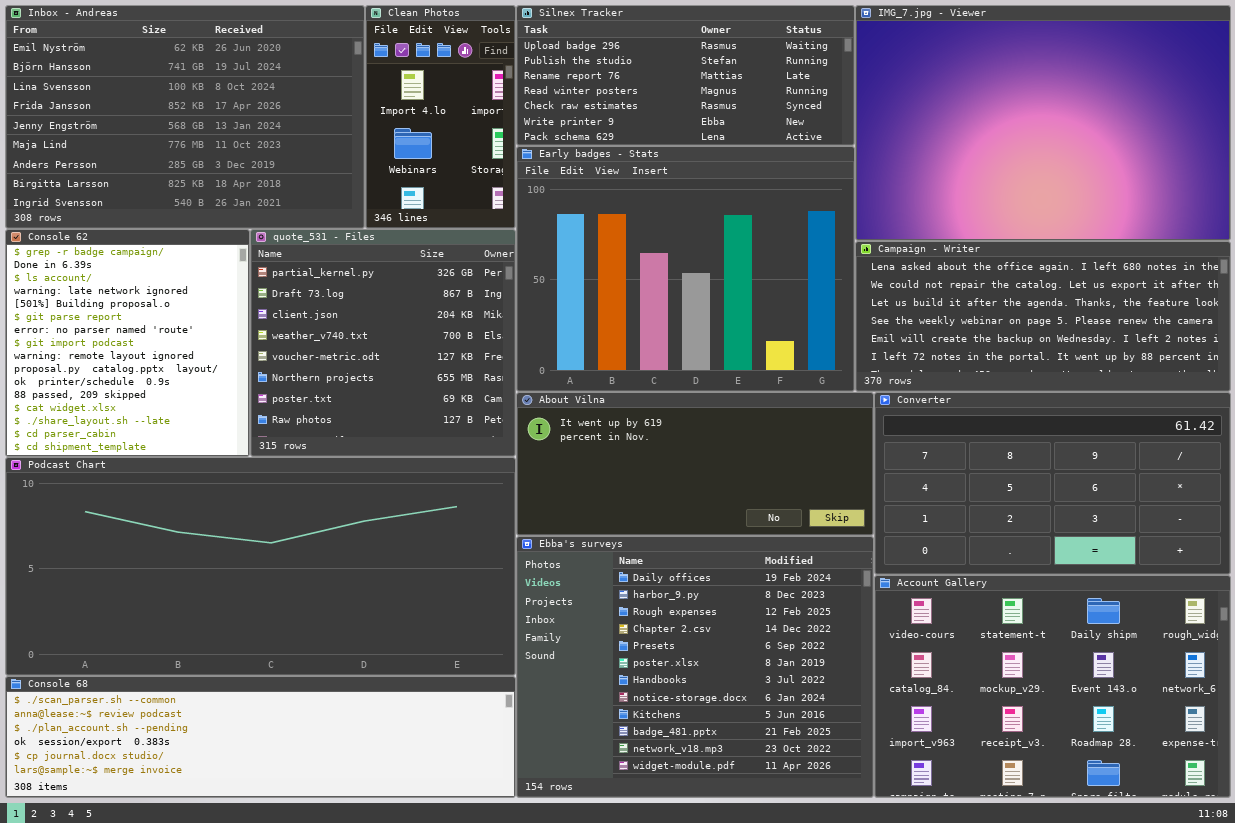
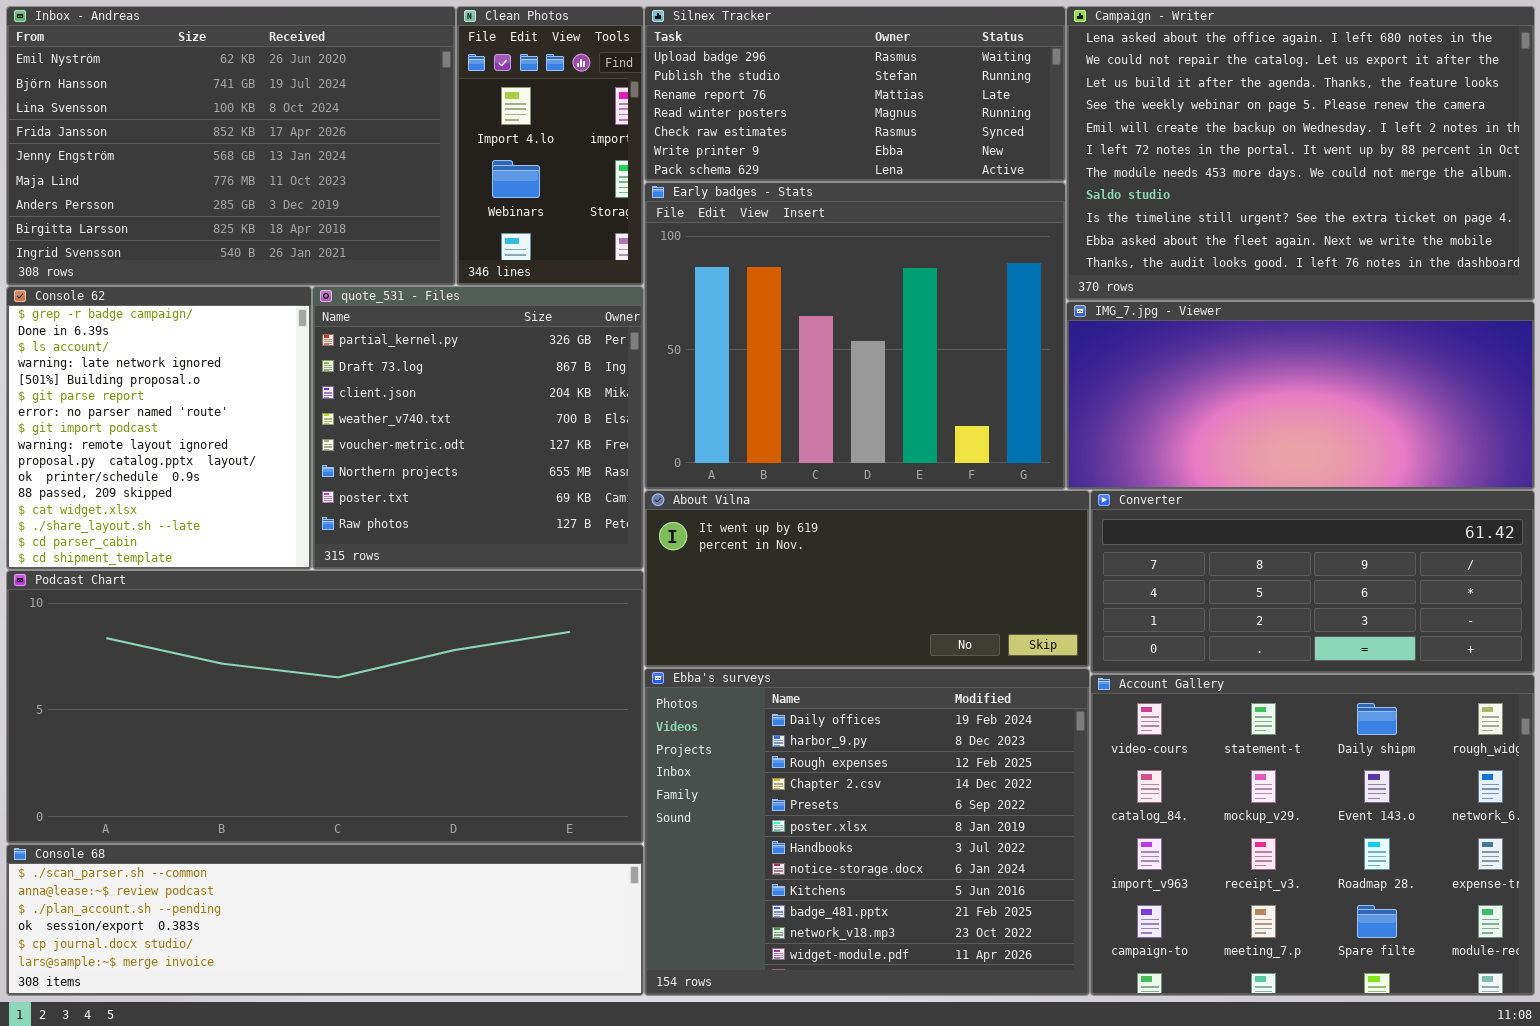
IMG_7.jpg - Viewer: [855,5,1231,241] -> [1066,301,1535,490], moved, resized
Campaign - Writer: [855,241,1231,392] -> [1066,6,1535,301], moved, resized
Converter: [874,392,1231,575] -> [1090,490,1535,674], resized
Account Gallery: [874,575,1231,798] -> [1090,674,1535,996], resized

